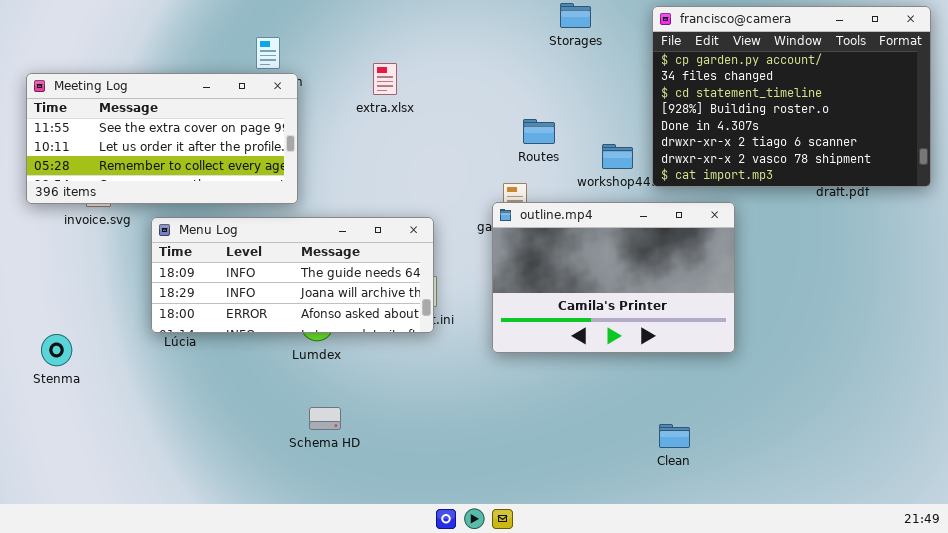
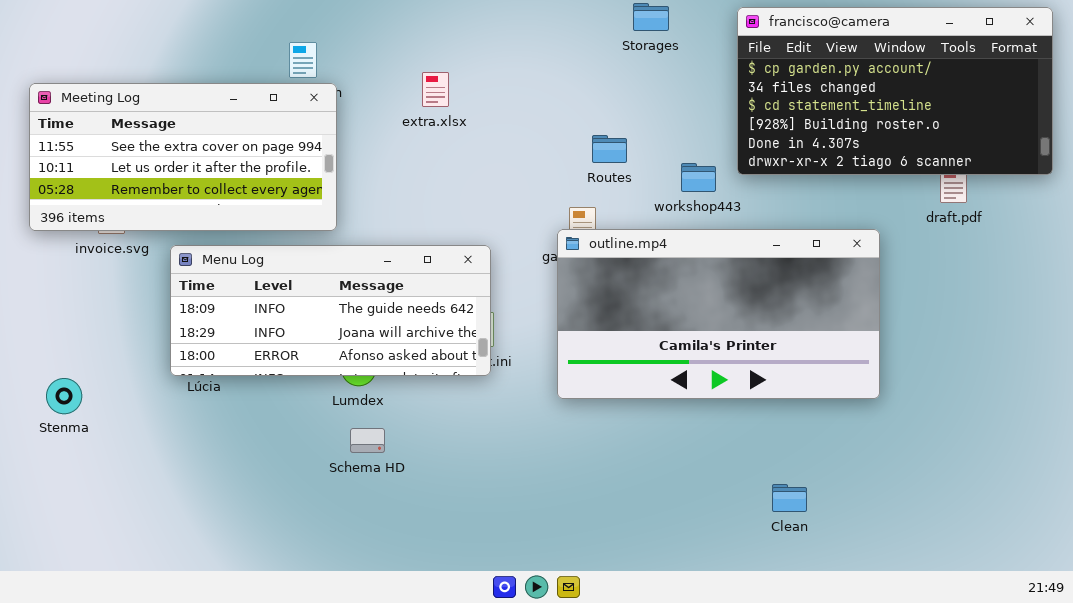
francisco@camera: [652,6,931,187] -> [737,7,1053,175], resized
outline.mp4: [492,202,735,353] -> [557,229,880,399], resized
Schema HD: [309,407,341,430] -> [350,428,385,453], moved
Clean: [659,424,690,448] -> [772,484,807,512], moved

